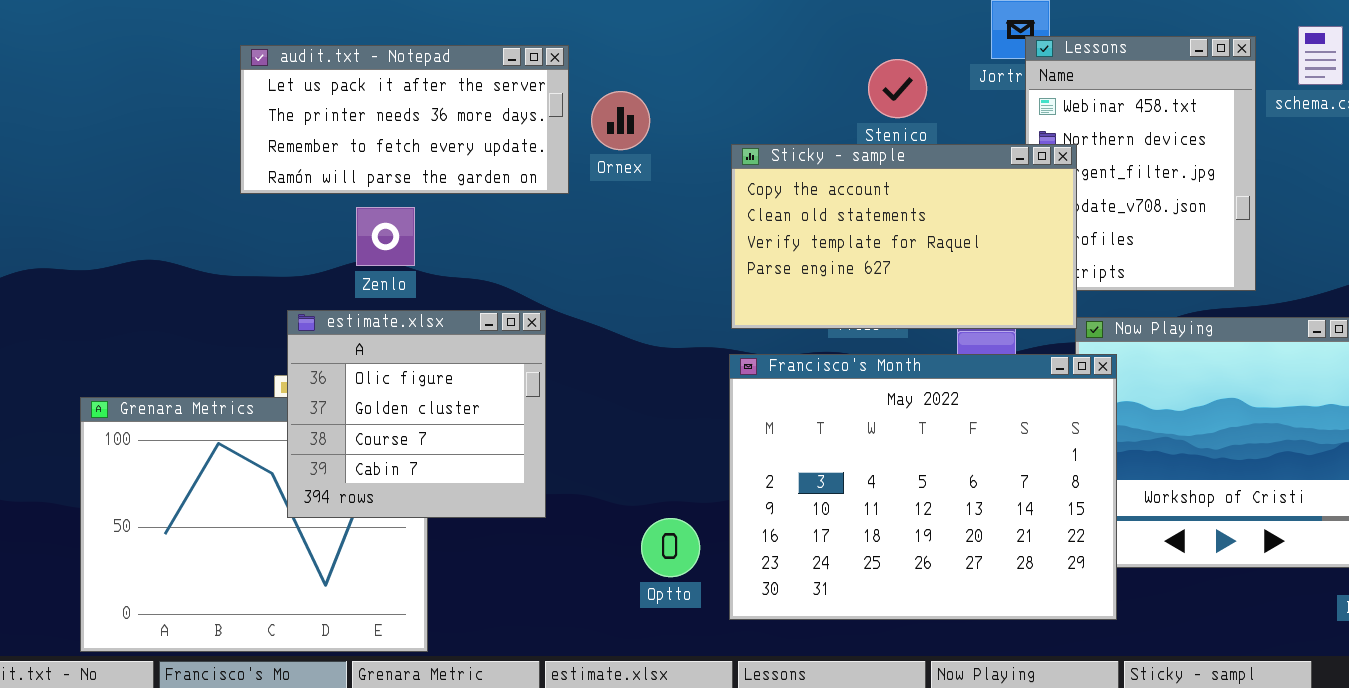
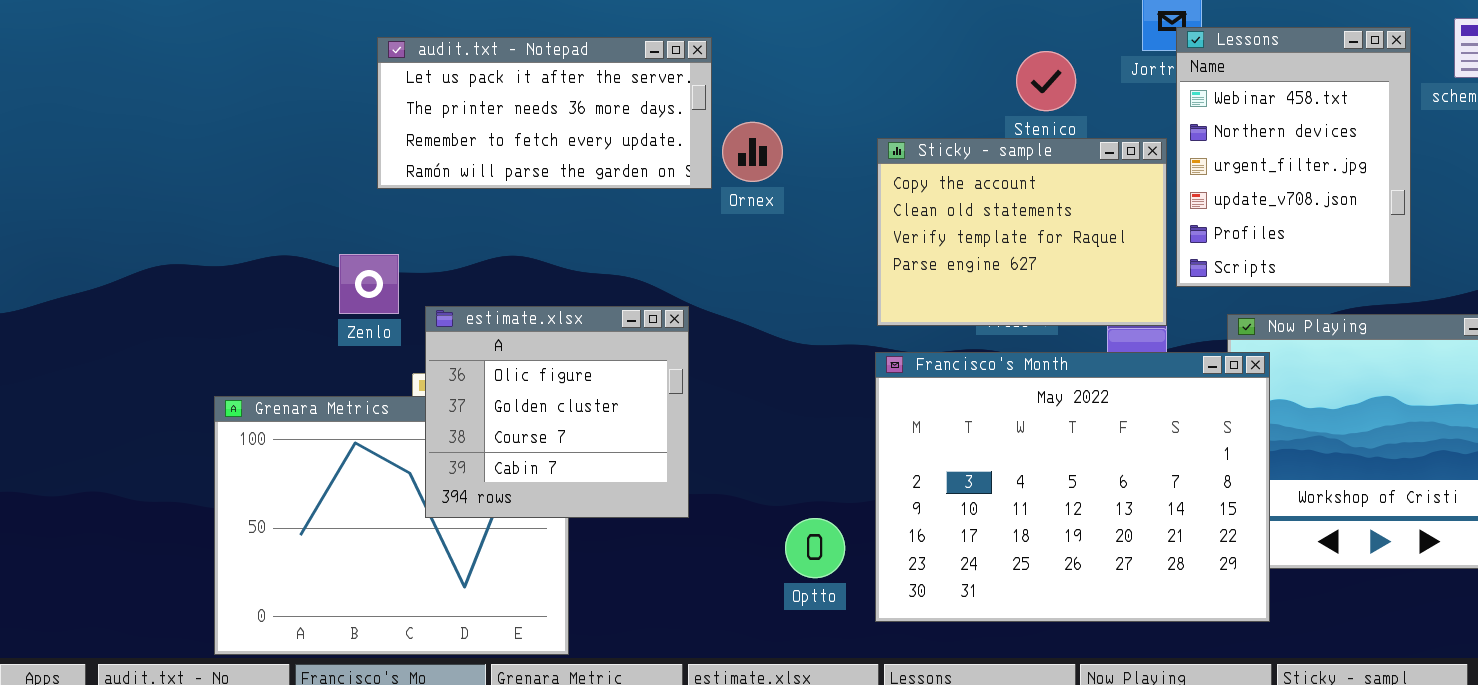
Ornex: [591,91,650,150] -> [722,122,783,182], moved
Sticky - sample: [731,144,1077,329] -> [877,138,1167,326], resized
Zenlo: [356,207,415,266] -> [339,254,399,314], moved

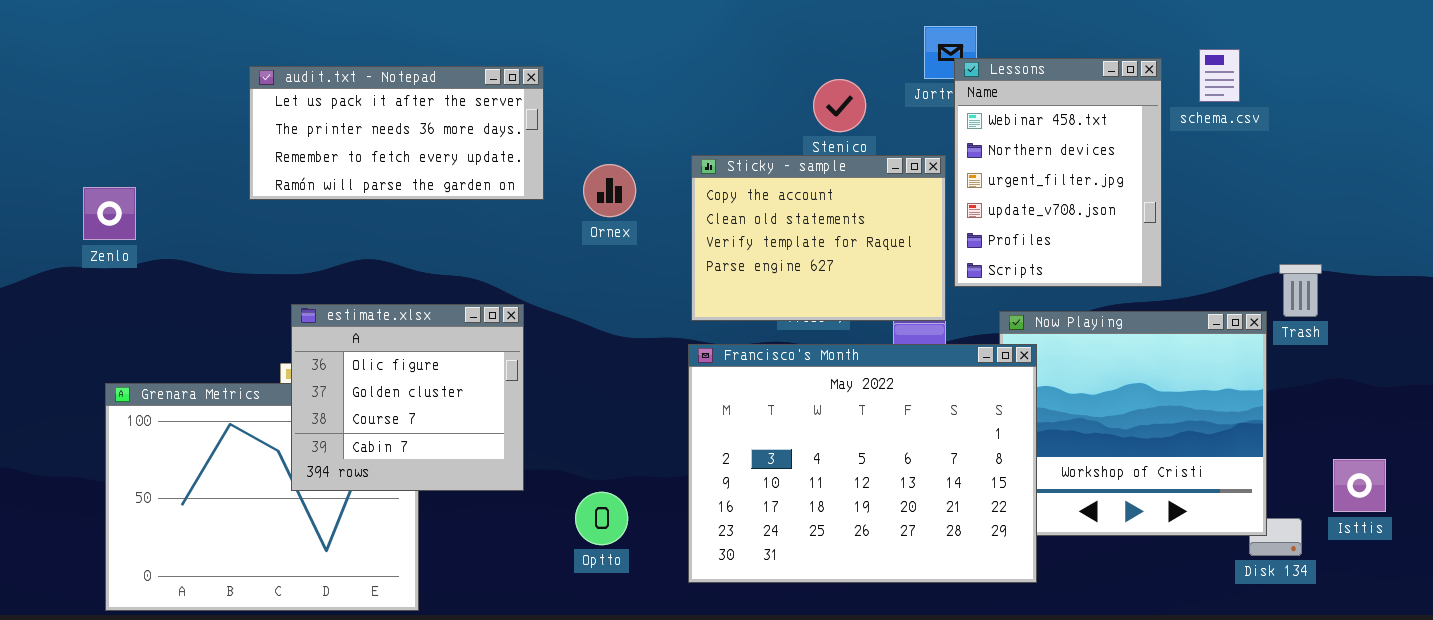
Ornex: [722,122,783,182] -> [583,164,636,217], moved
Zenlo: [339,254,399,314] -> [83,187,136,240], moved
Optto: [785,518,845,578] -> [575,492,628,545], moved

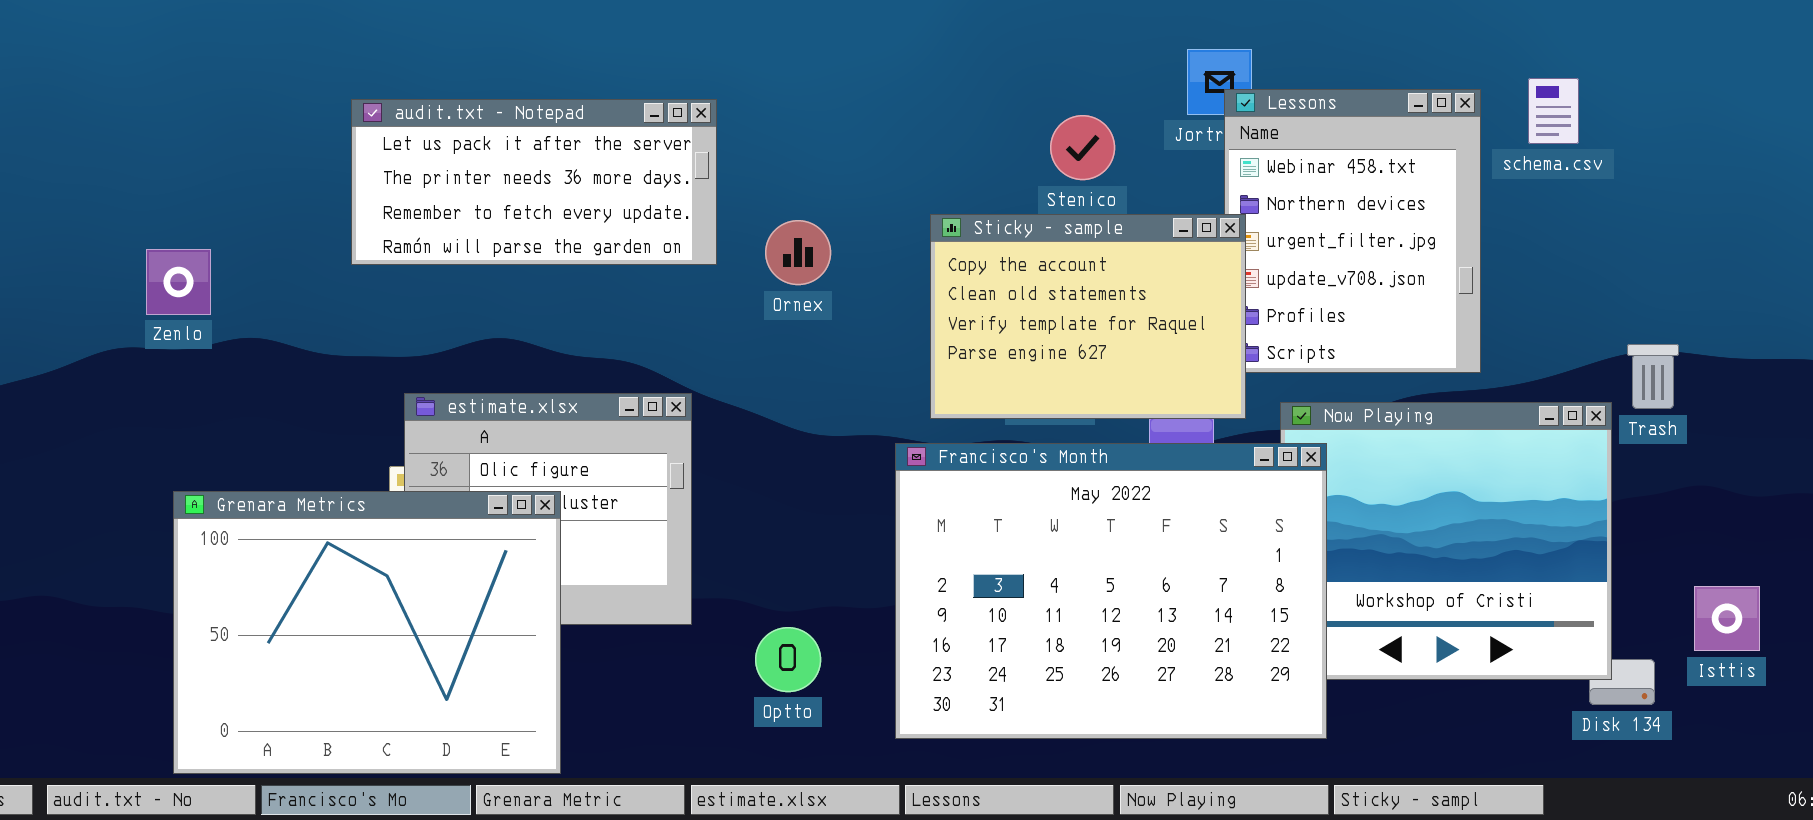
Sticky - sample: [691,155,946,321] -> [930,214,1246,419], moved
Grenara Metrics: [105,383,419,611] -> [173,491,561,774], raised

